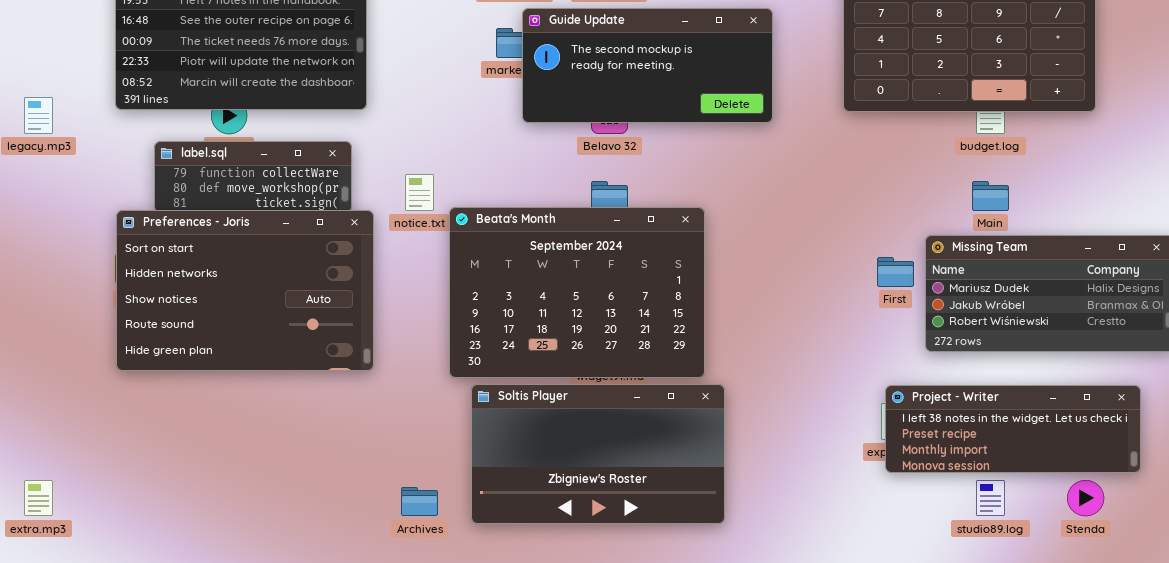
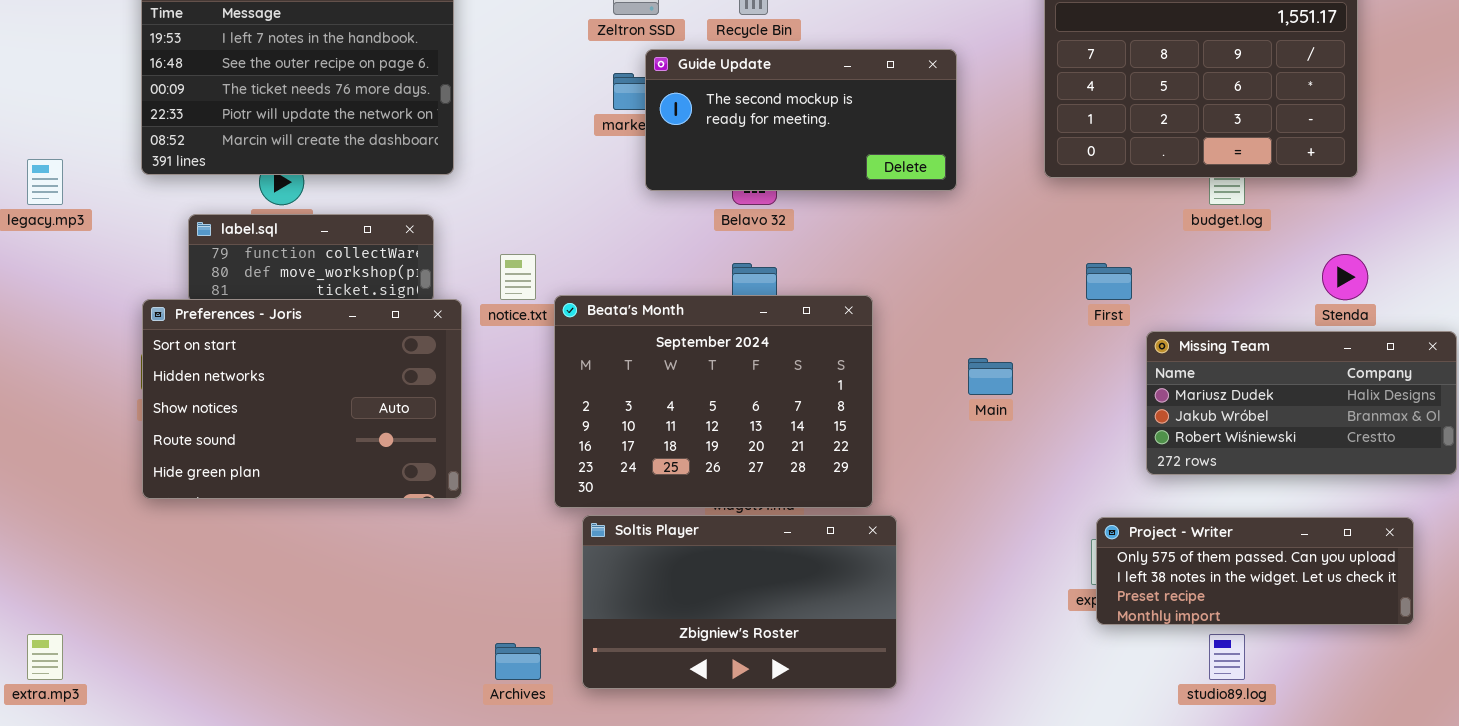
Main: [972,181,1009,211] -> [968,358,1013,395], moved
First: [877,257,914,287] -> [1086,263,1132,300], moved
Project - Writer: [885,385,1141,473] -> [1096,517,1414,625], scrolled up 1 row
Stenda: [1067,480,1104,516] -> [1322,254,1368,300], moved

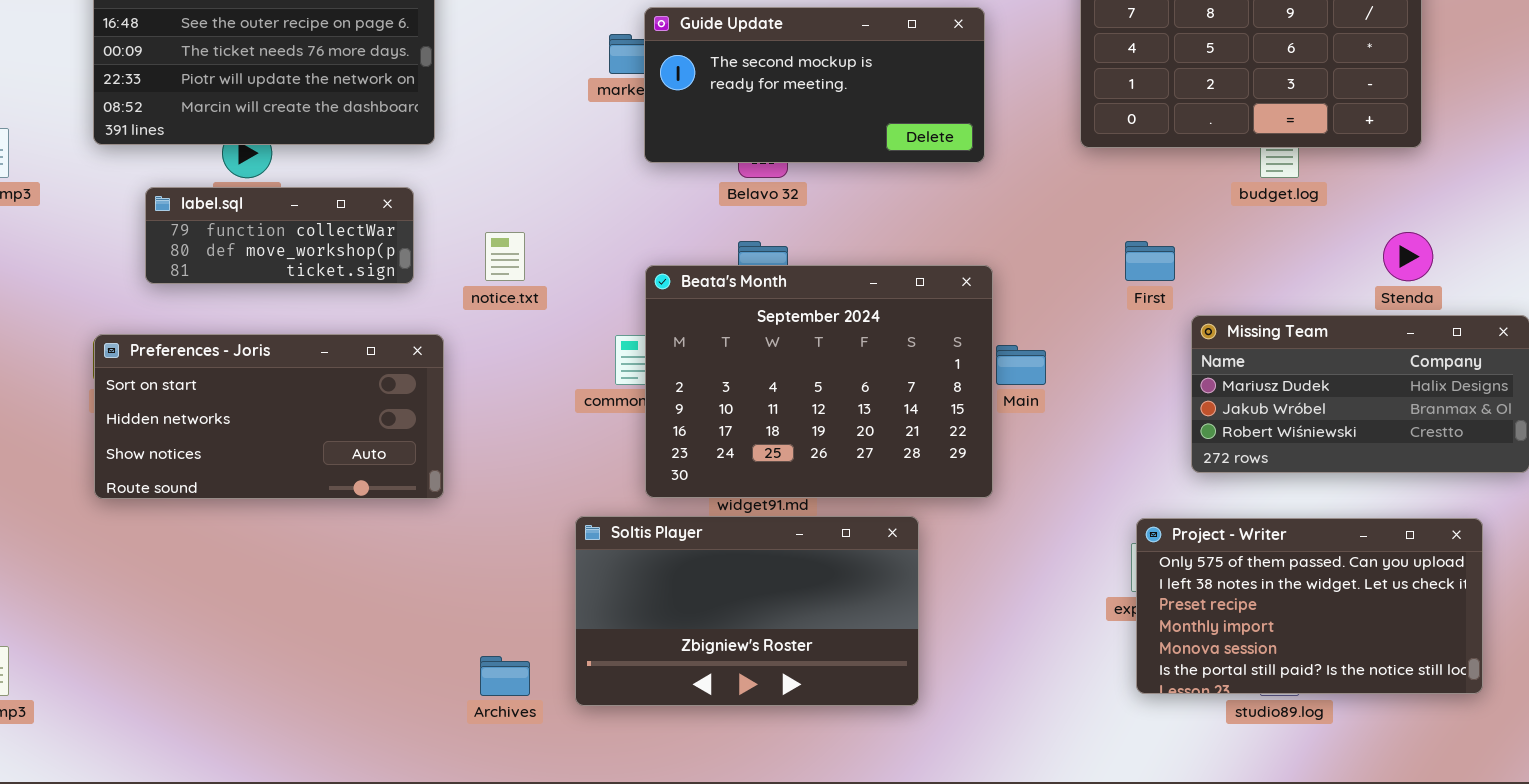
Beata's Month: [554,295,873,508] -> [645,265,993,498], moved
Preferences - Joris: [142,299,462,499] -> [94,334,444,499], resized
Project - Writer: [1096,517,1414,625] -> [1136,518,1483,694], resized

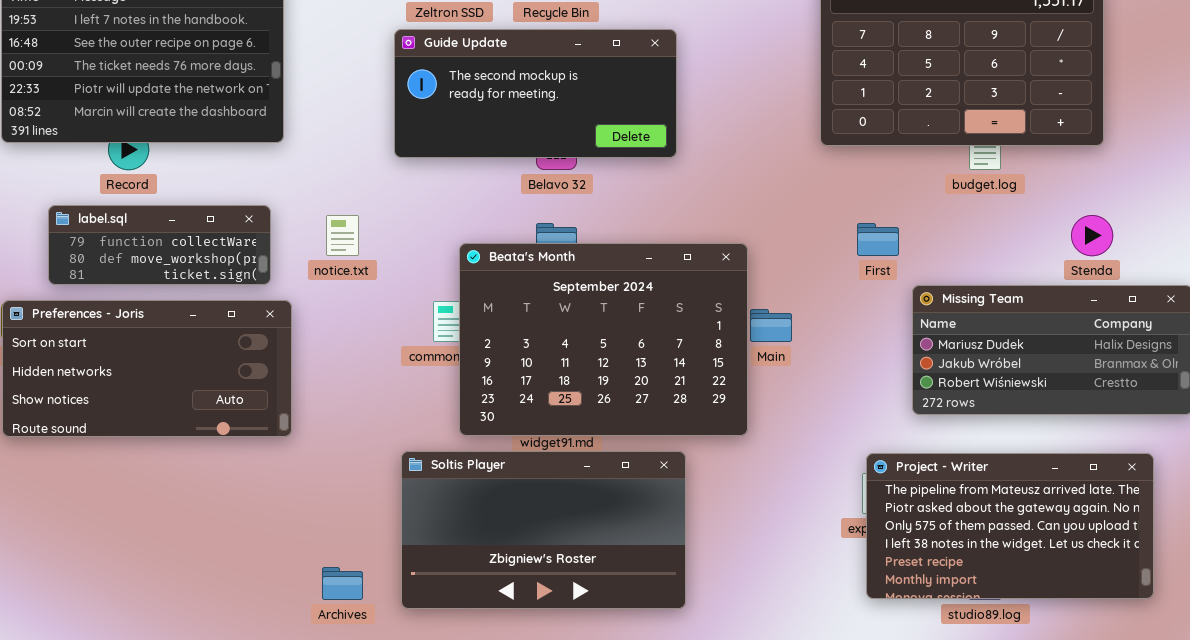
Guide Update: [644,7,985,163] -> [394,29,677,158], moved
label.sql: [145,187,414,284] -> [48,205,271,285], moved
Project - Writer: [1136,518,1483,694] -> [866,453,1154,599], scrolled up 2 rows

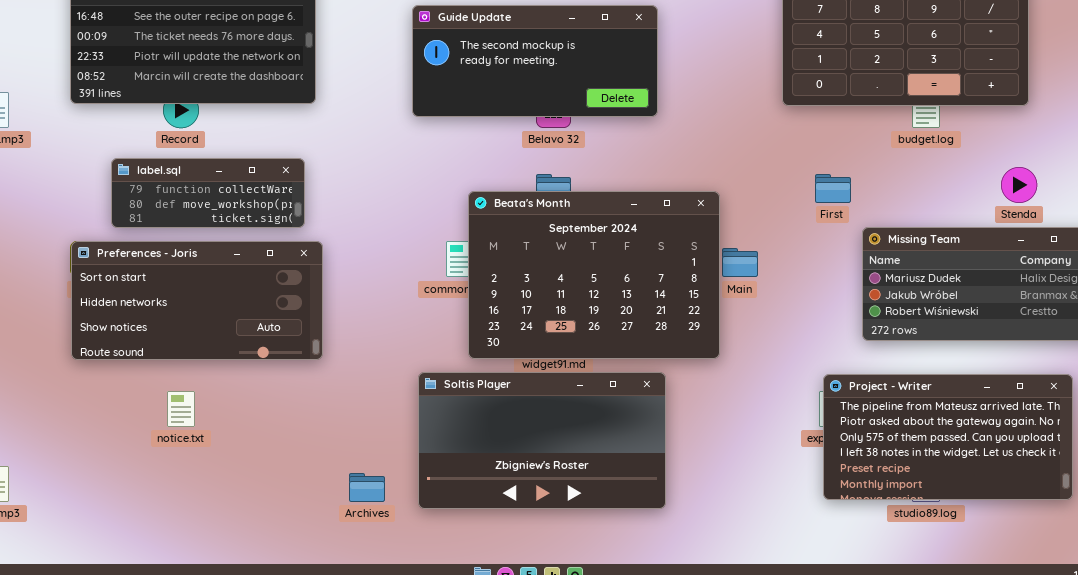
notice.txt: [326,215,359,256] -> [167,391,195,427], moved

